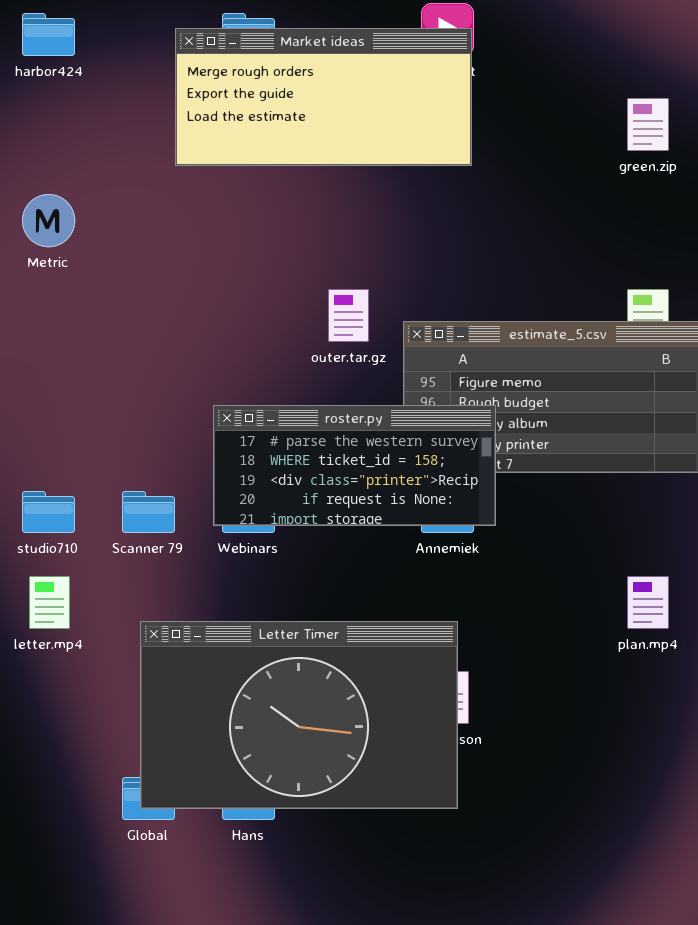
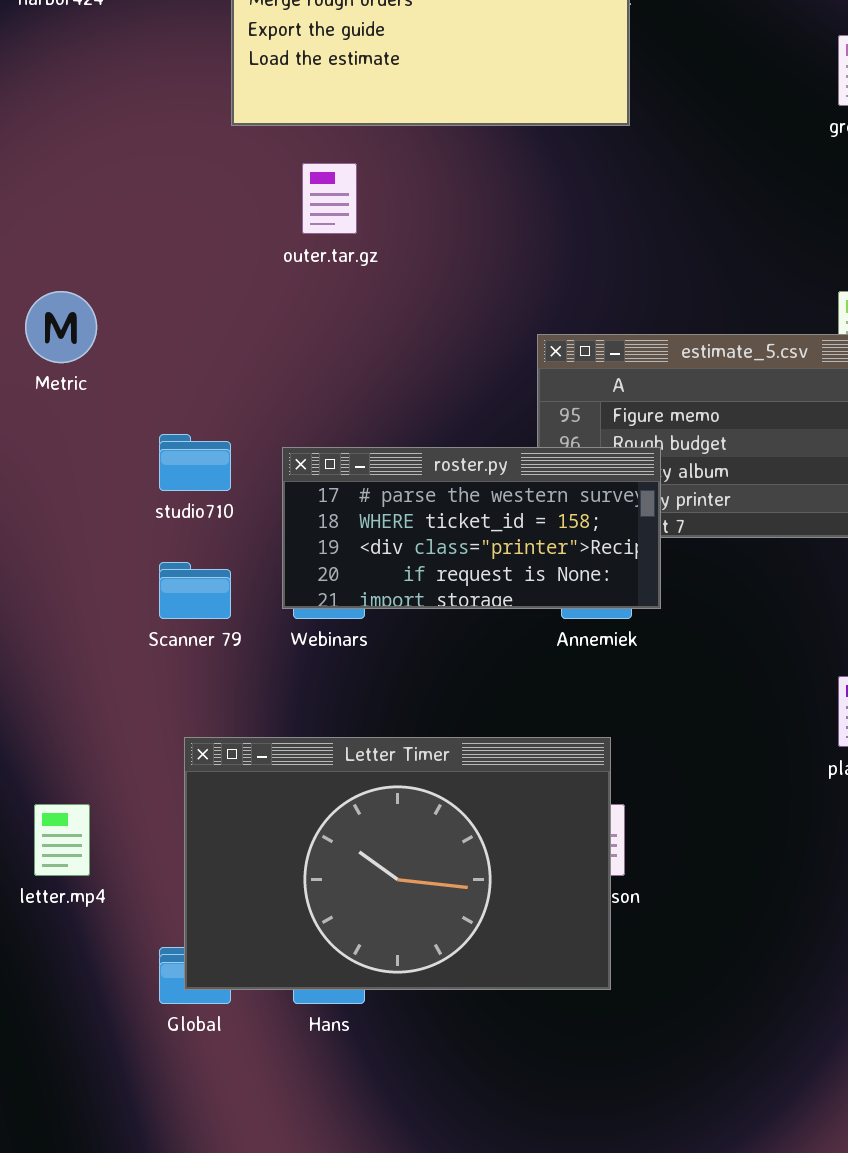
Metric: [22,194,75,247] -> [25,291,97,363], moved
outer.tar.gz: [328,289,369,342] -> [302,163,357,234], moved
studio710: [22,491,75,533] -> [159,434,231,491], moved
letter.mp4: [29,576,70,629] -> [34,804,90,876], moved

